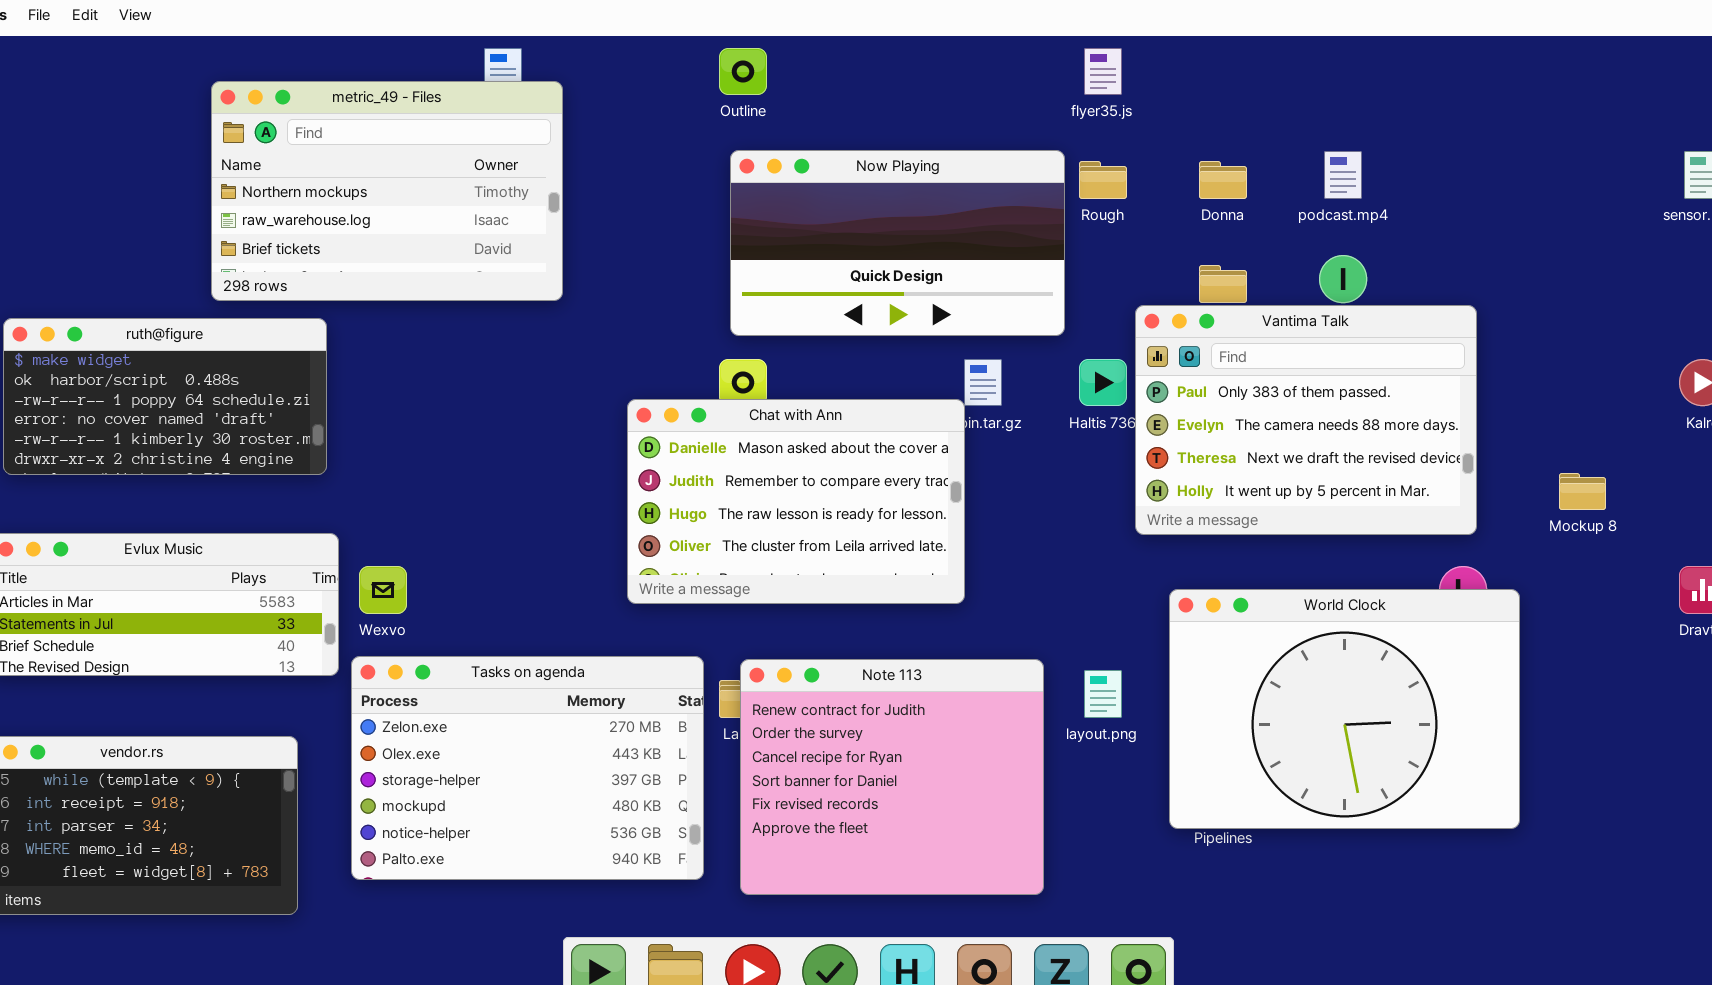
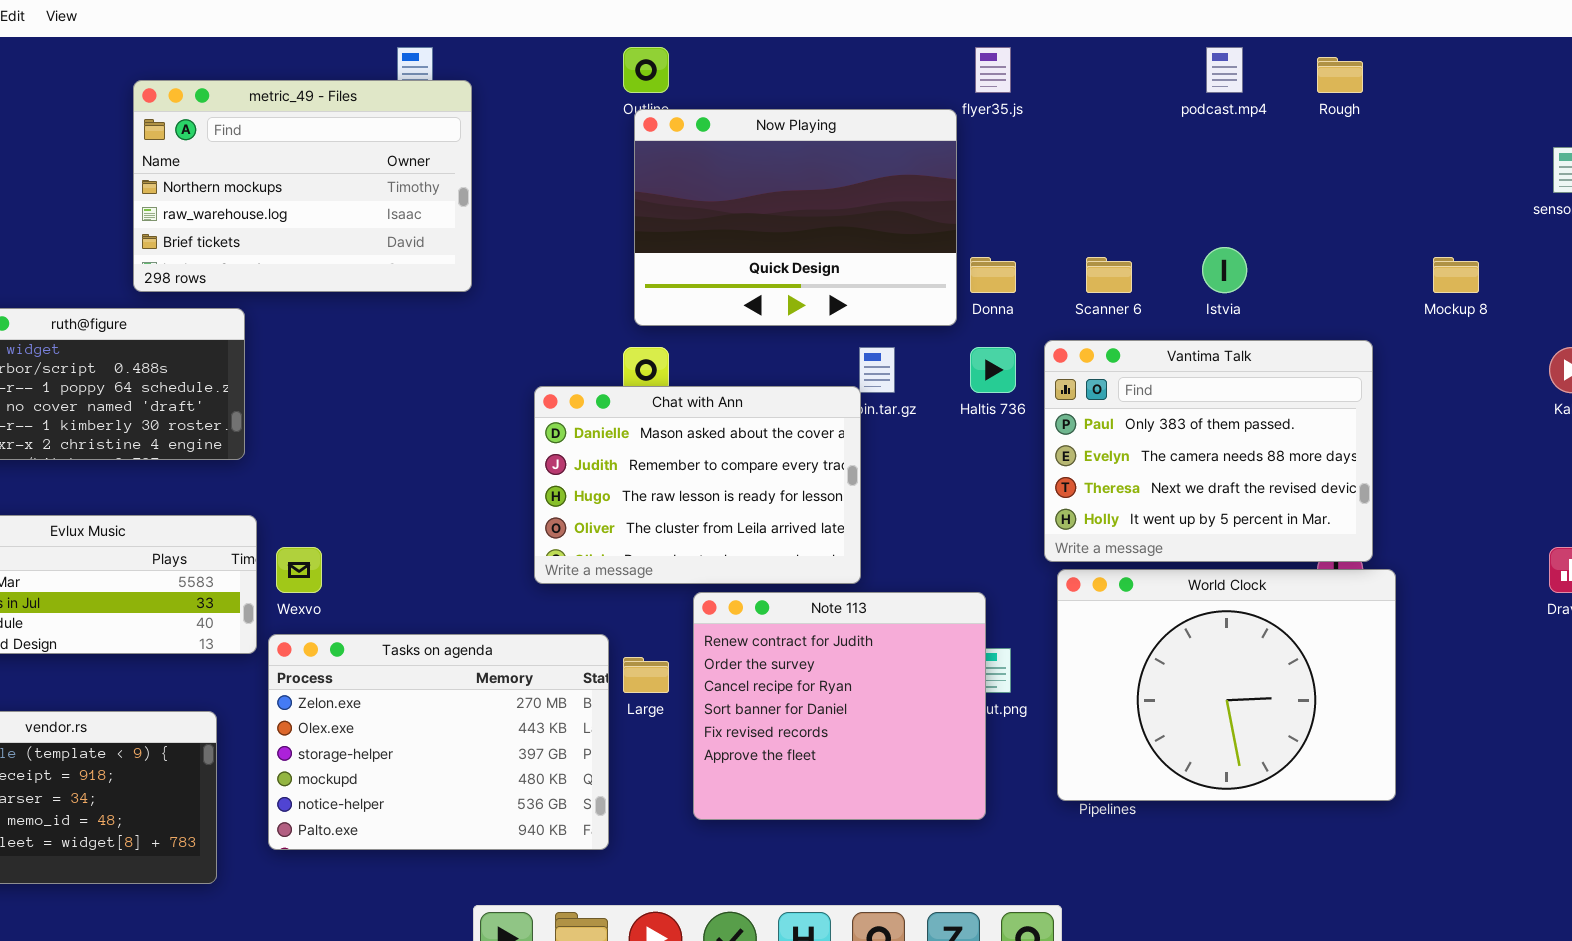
Now Playing: [730,150,1065,336] -> [634,109,957,326], resized
podcast.mp4: [1324,151,1362,199] -> [1206,47,1243,93], moved
Rough: [1079,161,1127,199] -> [1317,57,1363,93], moved
Donna: [1199,161,1247,199] -> [970,257,1016,293], moved
Vantima Talk: [1135,305,1477,535] -> [1044,340,1373,562], moved
Mockup 8: [1559,473,1606,510] -> [1433,257,1479,293], moved
Note 113: [740,659,1044,895] -> [693,592,986,820], moved

